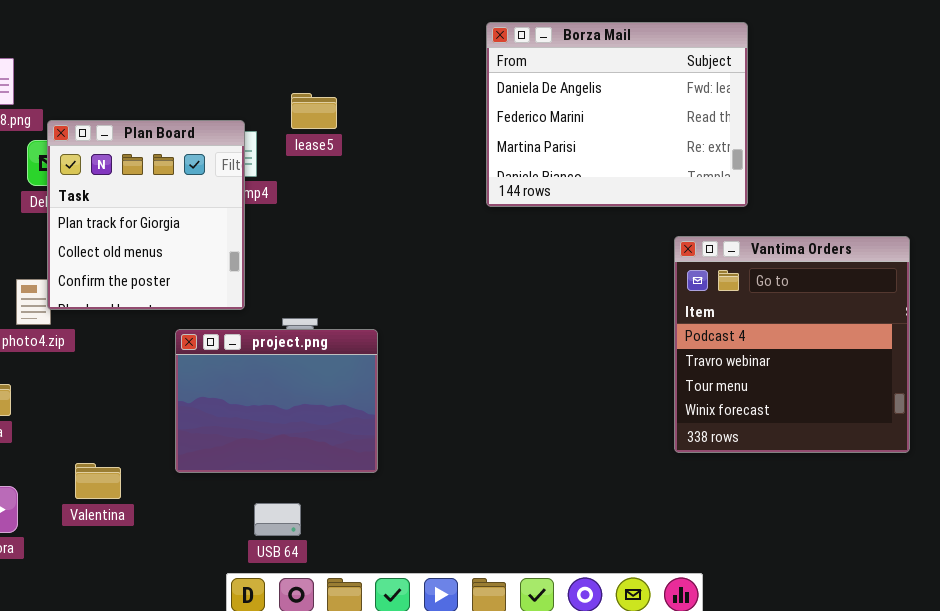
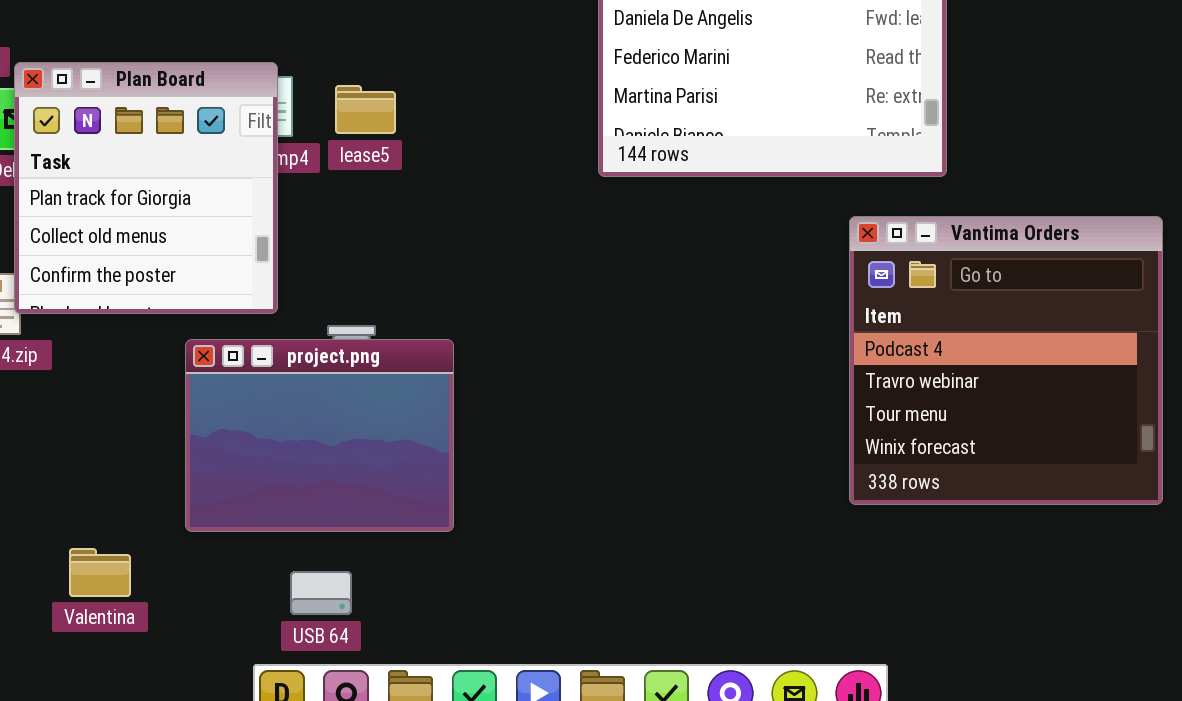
lease5: [291,93,337,129] -> [335,85,396,134], moved
Valentina: [75,463,121,499] -> [69,548,131,597], moved

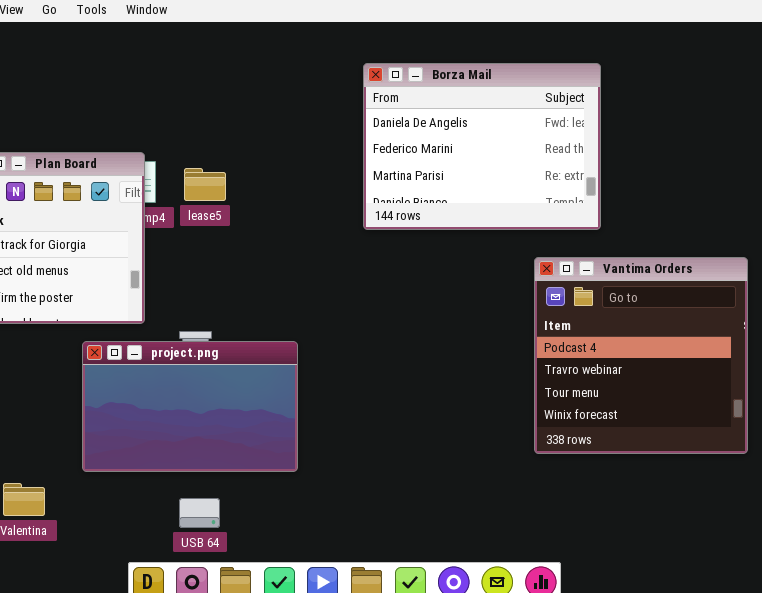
project.png: [185,339,454,532] -> [82,341,298,472], resized
USB 64: [290,571,352,615] -> [179,498,220,528], moved

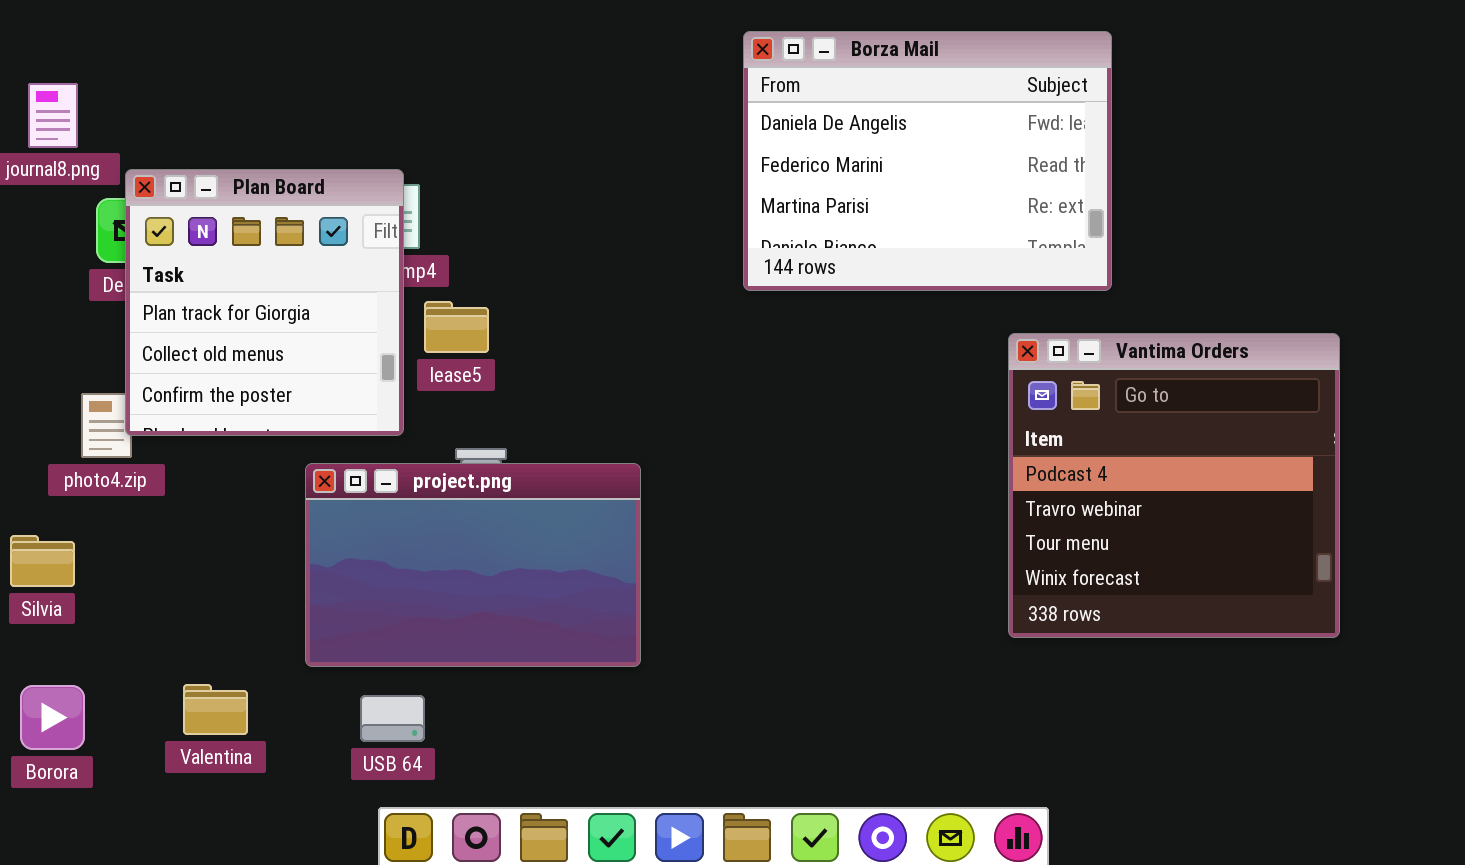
lease5: [184,168,226,201] -> [424,301,489,353], moved
USB 64: [179,498,220,528] -> [360,695,425,742], moved

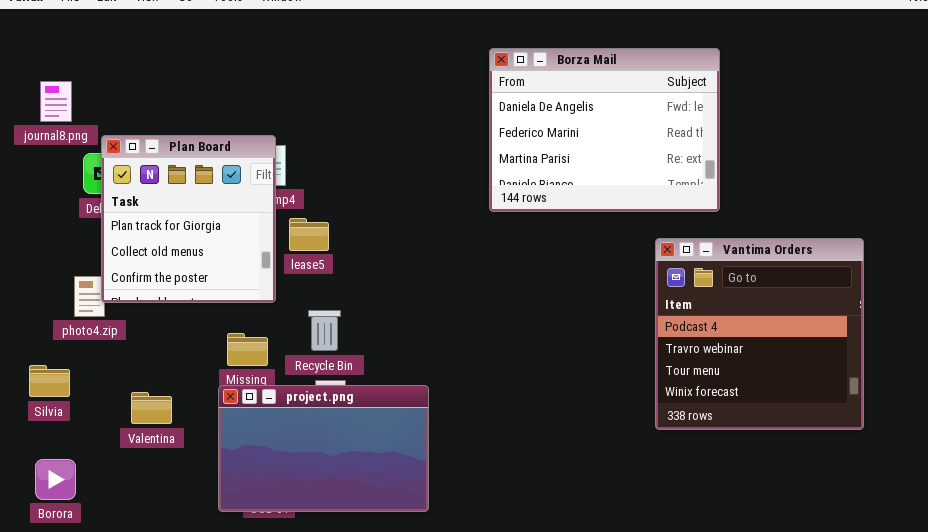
project.png: [305,463,641,667] -> [218,385,429,512], moved
Valentina: [183,684,248,735] -> [131,392,172,424], moved

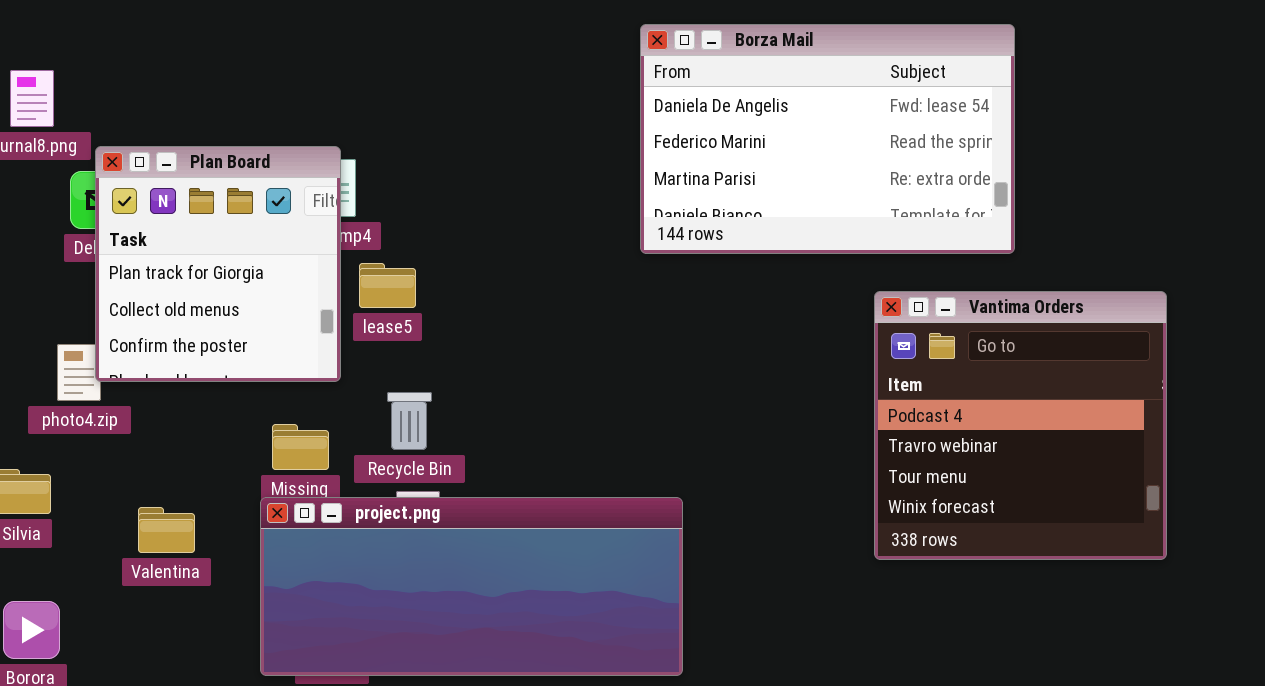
Borza Mail: [489,48,720,212] -> [640,24,1015,254], resized
project.png: [218,385,429,512] -> [260,497,683,676], resized

